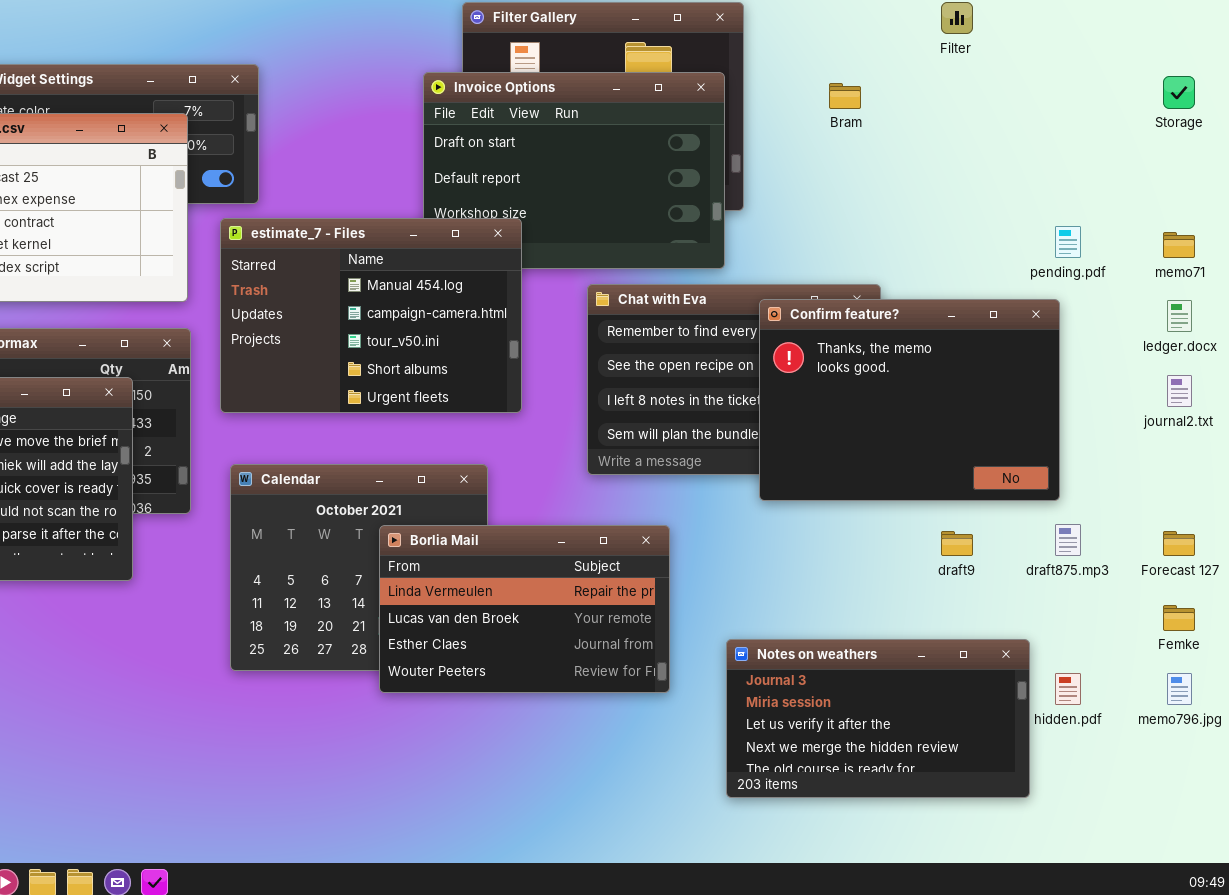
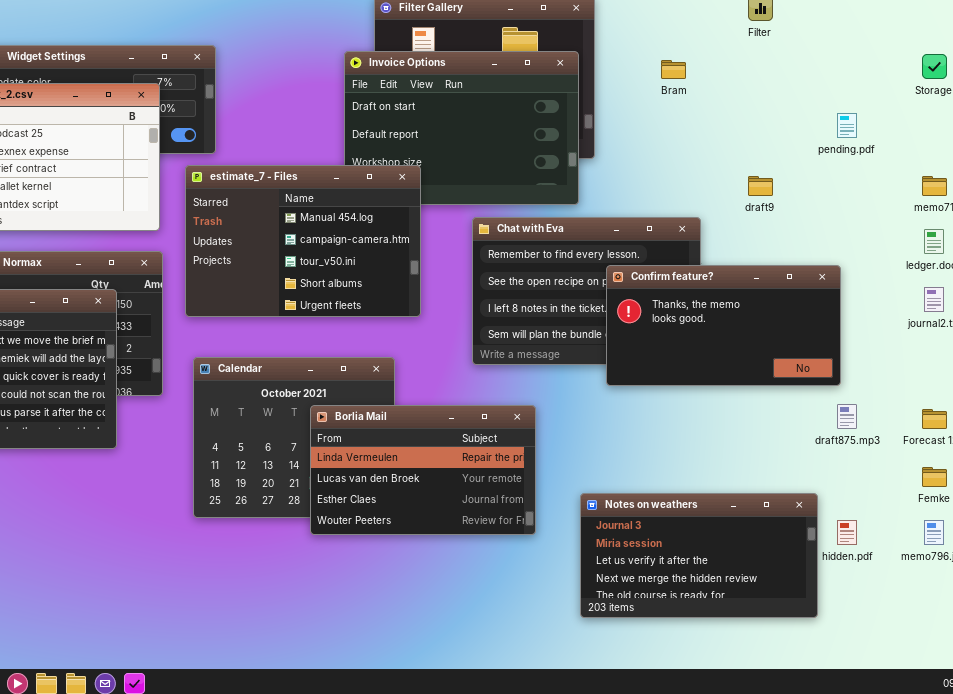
pending.pdf: [1055,226,1081,258] -> [837,113,857,138], moved
Confirm feature?: [759,299,1060,501] -> [606,265,841,386], resized
draft9: [941,531,973,556] -> [748,176,773,196], moved

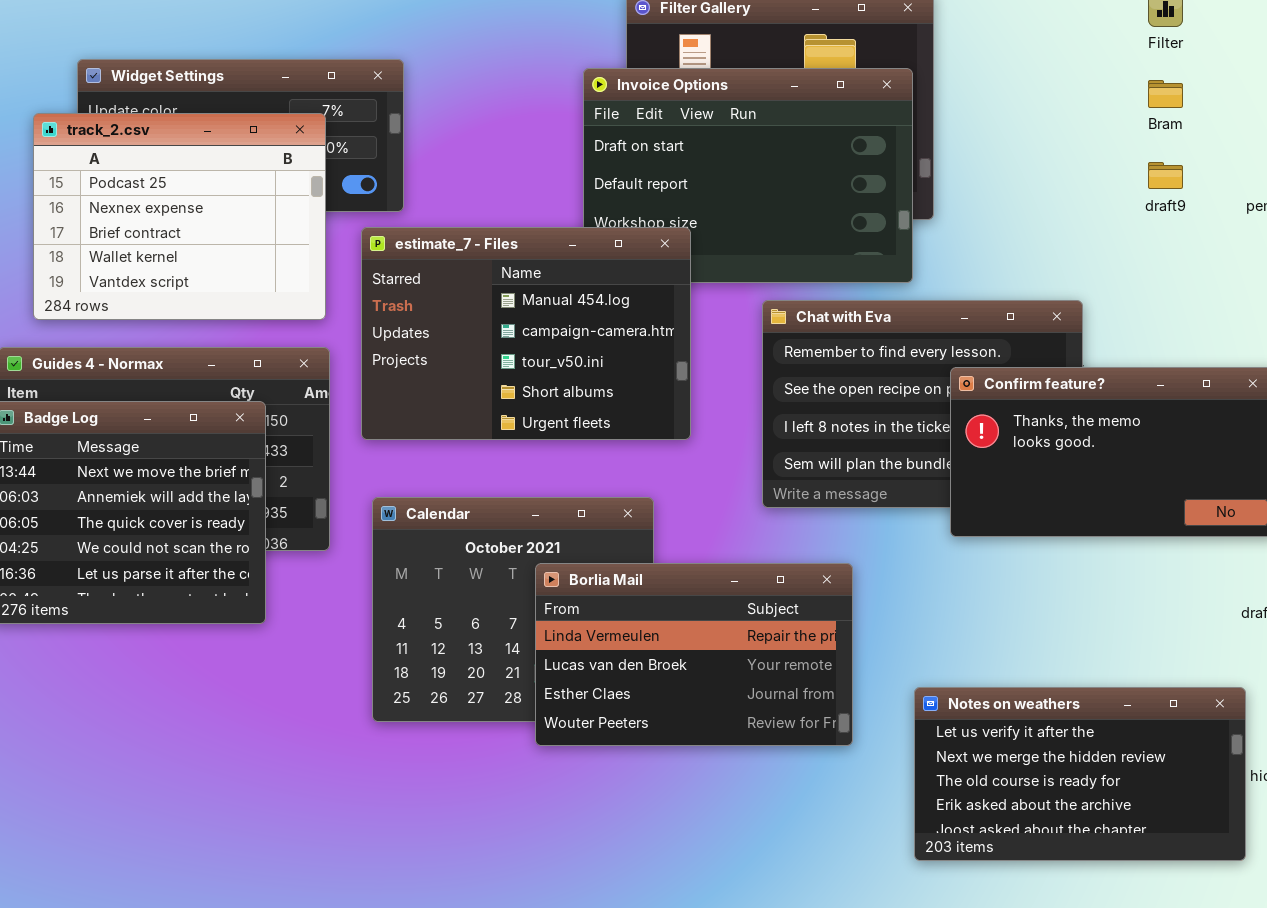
Bram: [661,60,686,79] -> [1148,80,1183,108], moved
draft9: [748,176,773,196] -> [1148,162,1183,189], moved
Notes on weathers: [580,493,818,618] -> [914,687,1246,861], scrolled down 2 rows

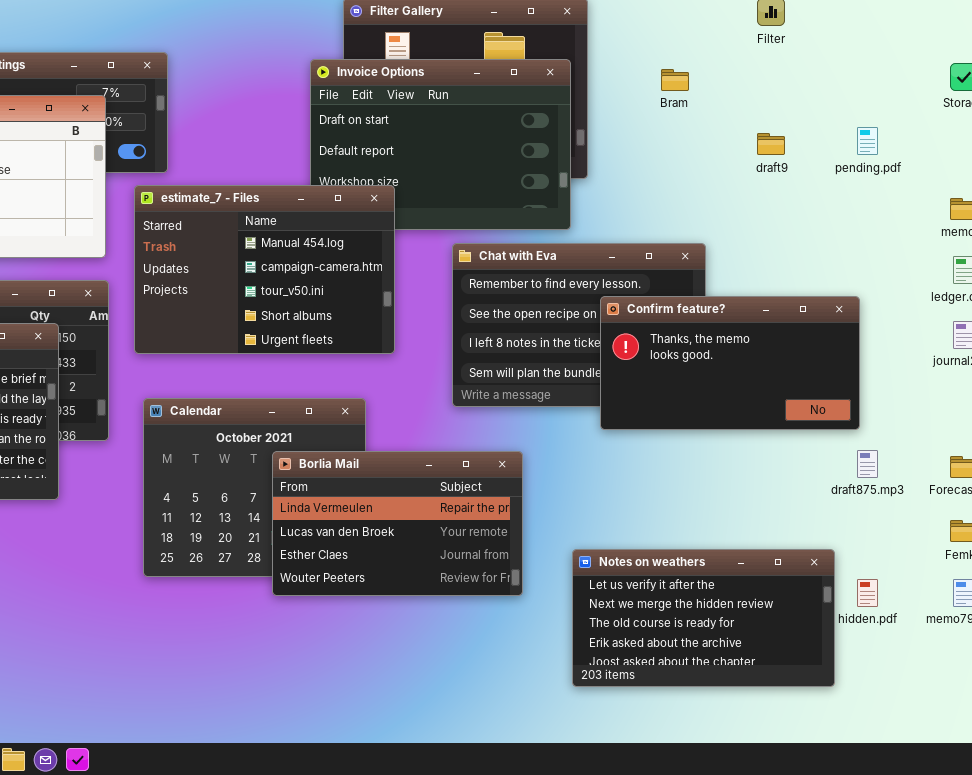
Bram: [1148,80,1183,108] -> [661,69,689,91], moved

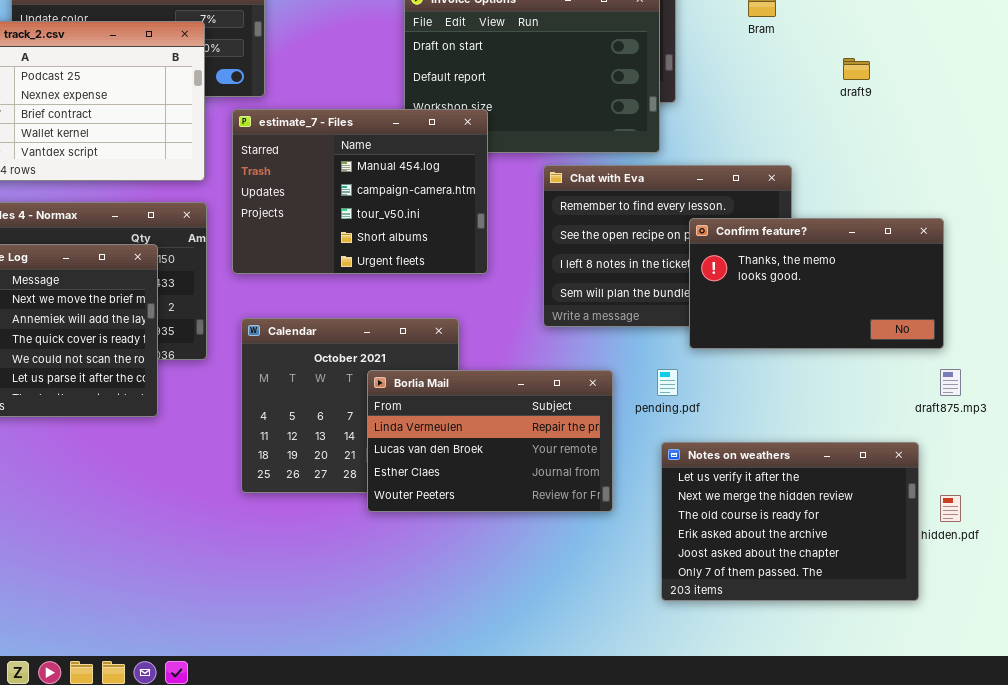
pending.pdf: [857,127,878,155] -> [657,369,678,396], moved
Notes on weathers: [572,549,835,687] -> [661,442,919,601], resized

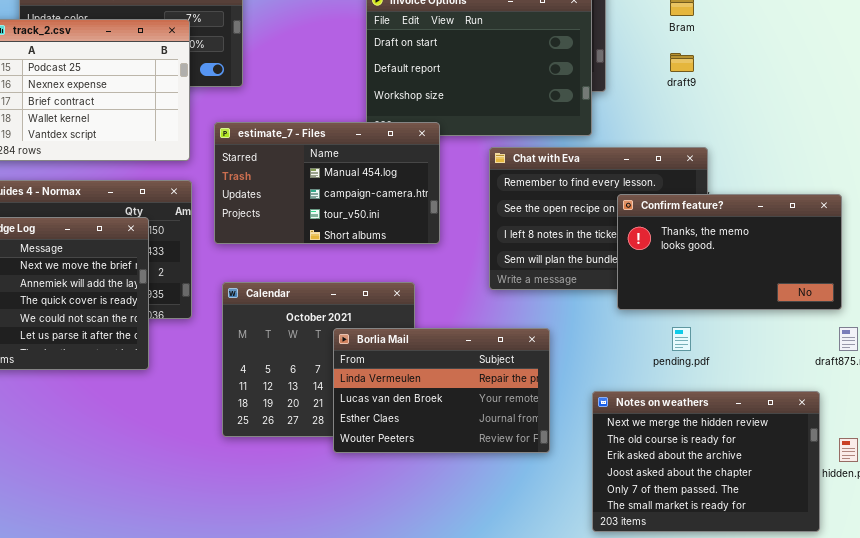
draft9: [843,58,870,80] -> [670,53,694,72], moved
estimate_7 - Files: [232,109,488,274] -> [214,122,440,244], resized
pending.pdf: [657,369,678,396] -> [672,327,691,351], moved
Notes on weathers: [661,442,919,601] -> [592,391,820,532], scrolled down 1 row

